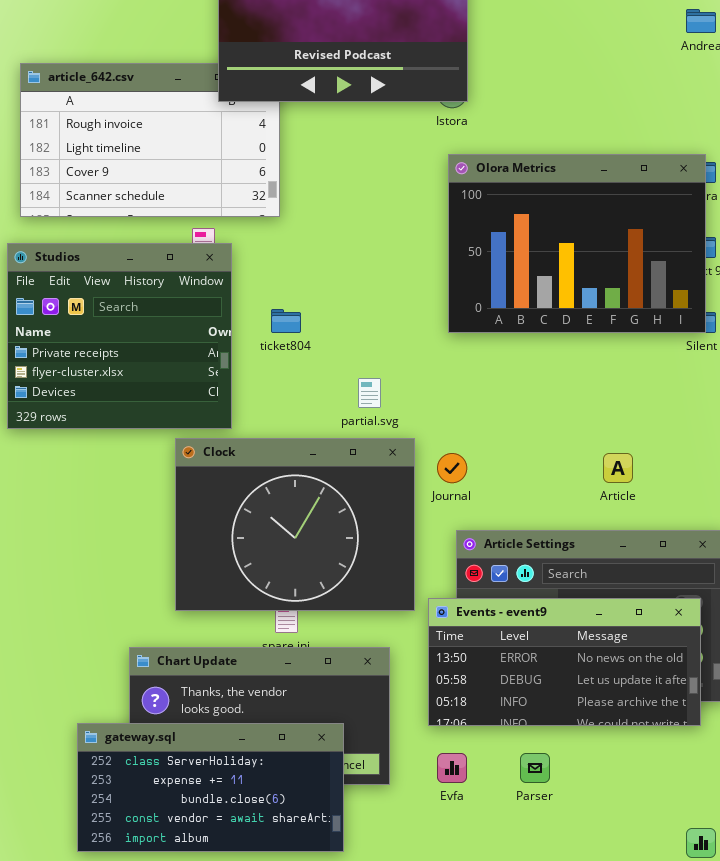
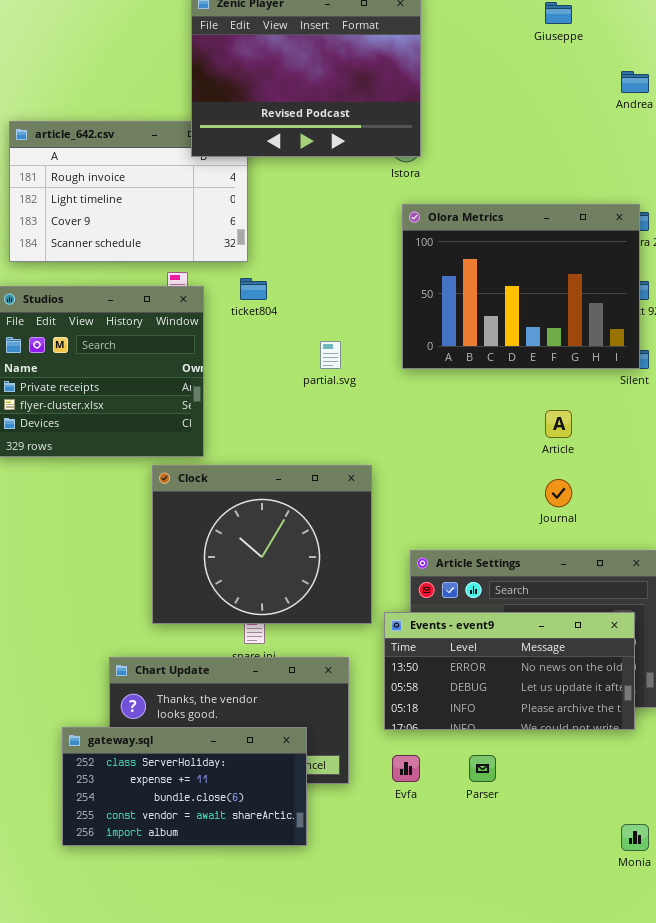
ticket804: [271,309,301,333] -> [240,278,267,300], moved
partial.svg: [358,378,381,408] -> [320,341,341,369], moved
Journal: [437,453,467,483] -> [545,479,572,507], moved
Article: [603,453,633,483] -> [545,410,572,438], moved

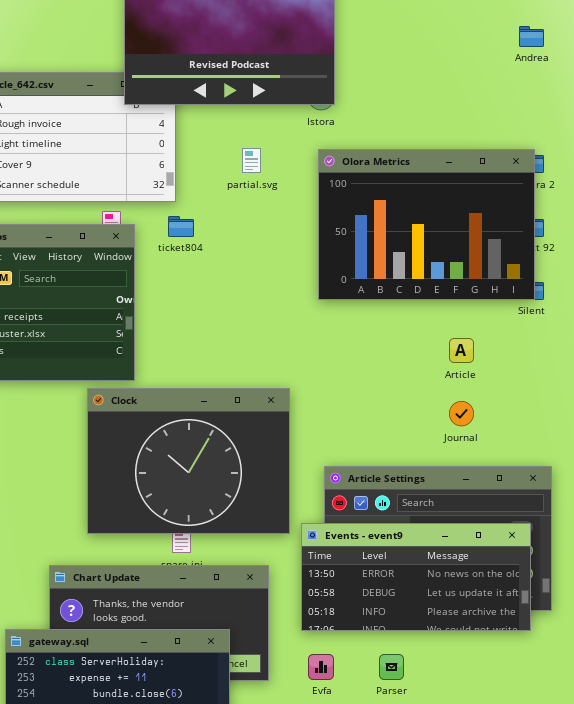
partial.svg: [320,341,341,369] -> [242,148,261,173], moved

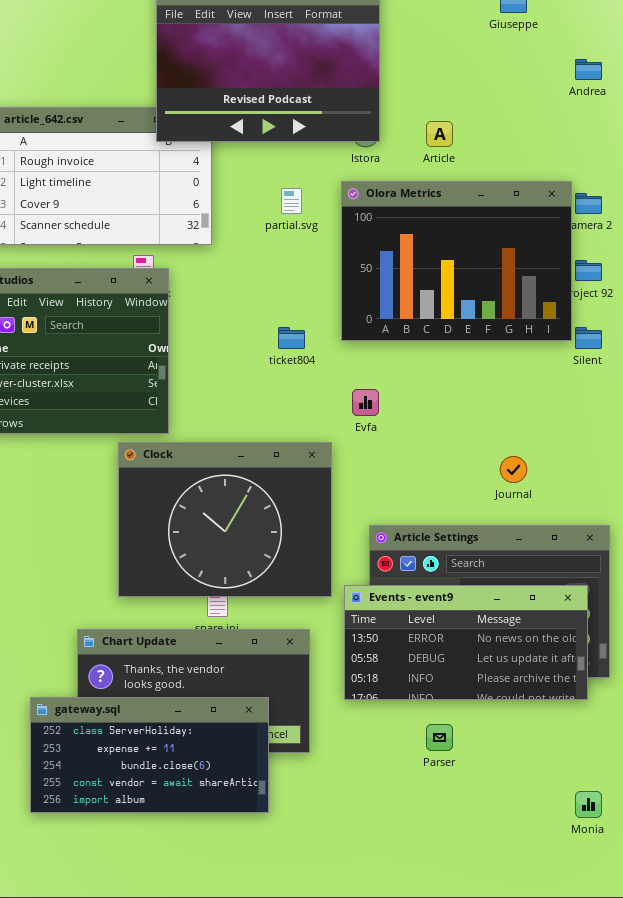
Olora Metrics: [318,149,535,300] -> [341,181,572,341], moved
ticket804: [168,216,194,237] -> [278,327,305,349], moved
Article: [449,338,474,363] -> [426,121,453,147], moved
Evfa: [308,654,334,680] -> [352,389,379,416], moved

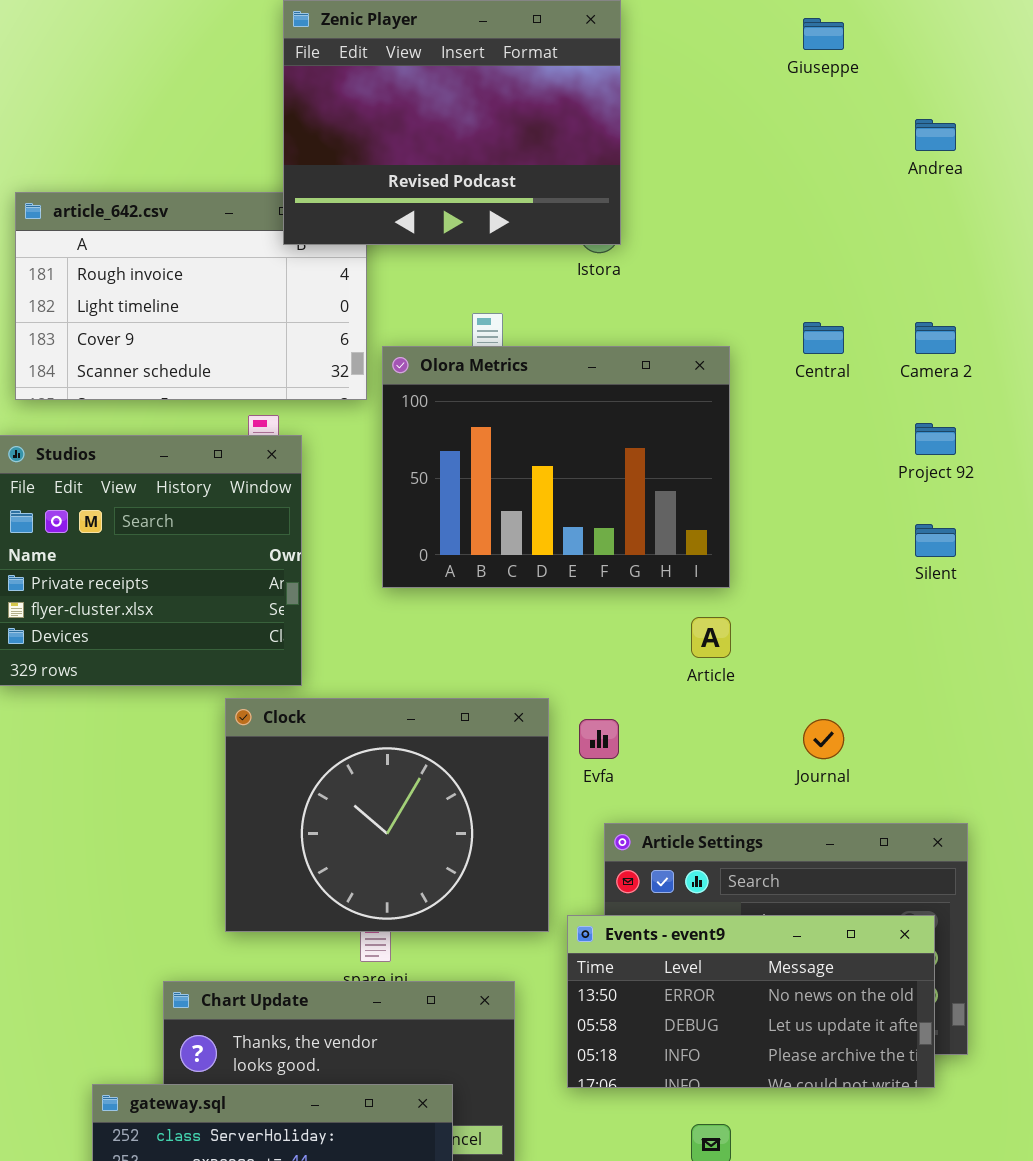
Article: [426,121,453,147] -> [691,617,731,658], moved
Olora Metrics: [341,181,572,341] -> [382,346,730,588], moved
Evfa: [352,389,379,416] -> [579,719,619,759], moved

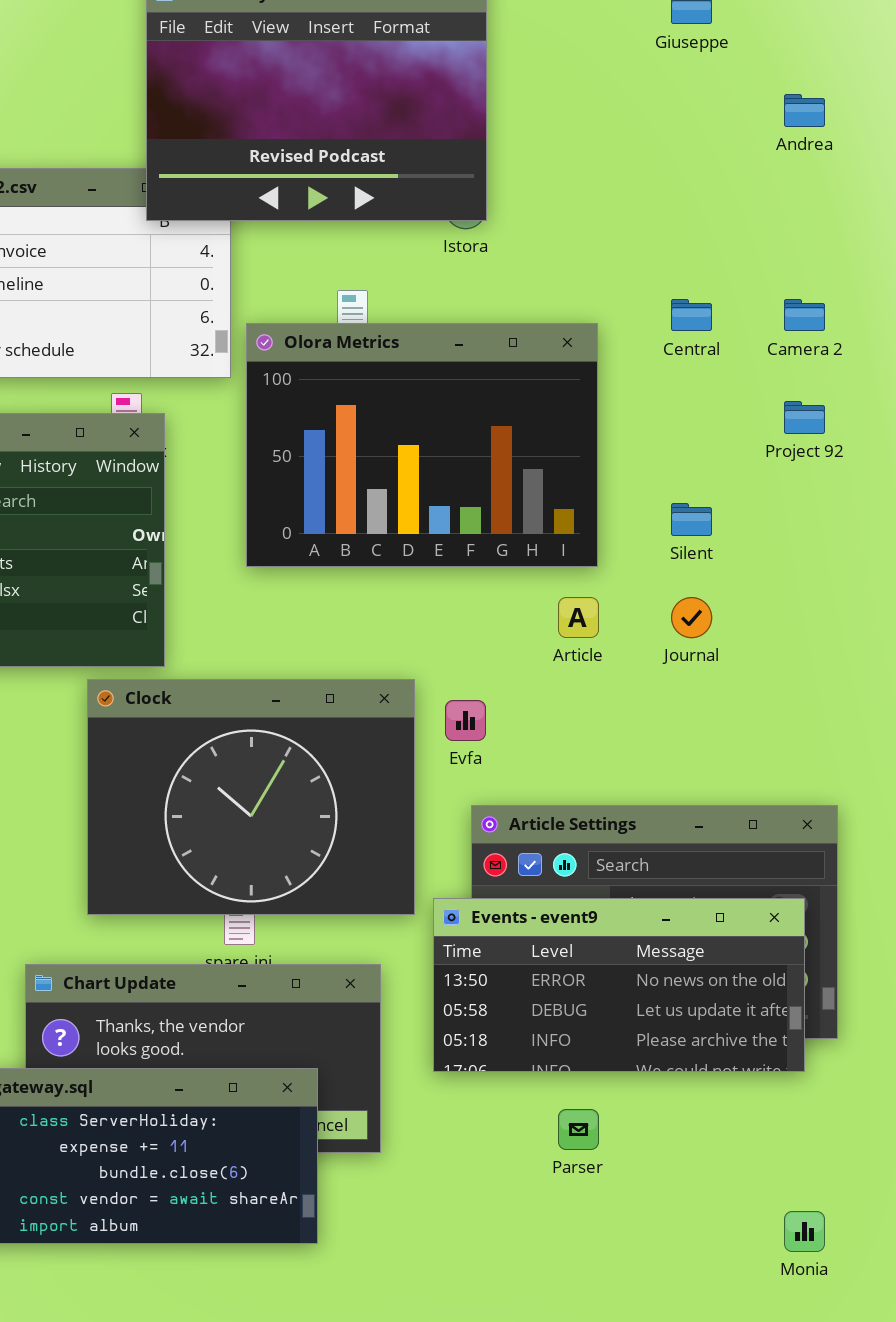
Silent: [915,524,956,557] -> [671,503,712,536], moved
Journal: [803,719,844,759] -> [671,597,712,638], moved

